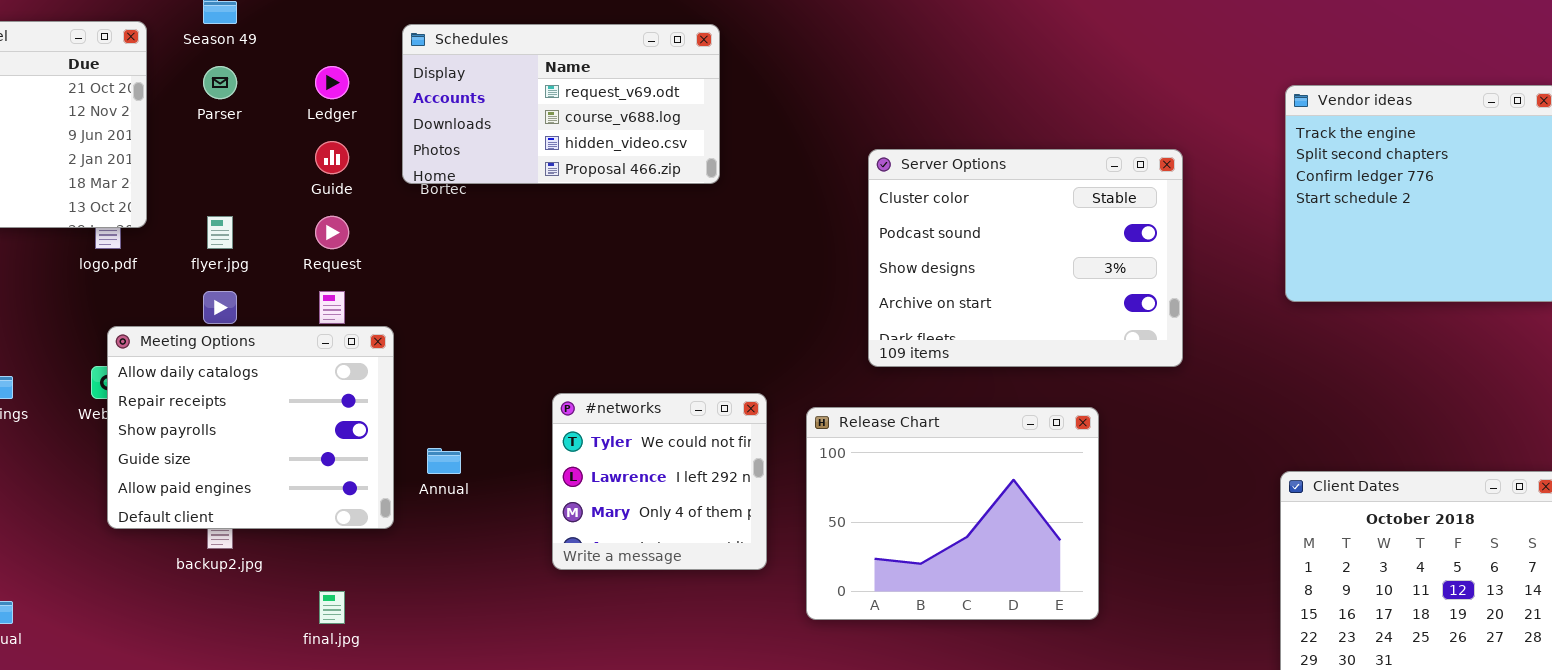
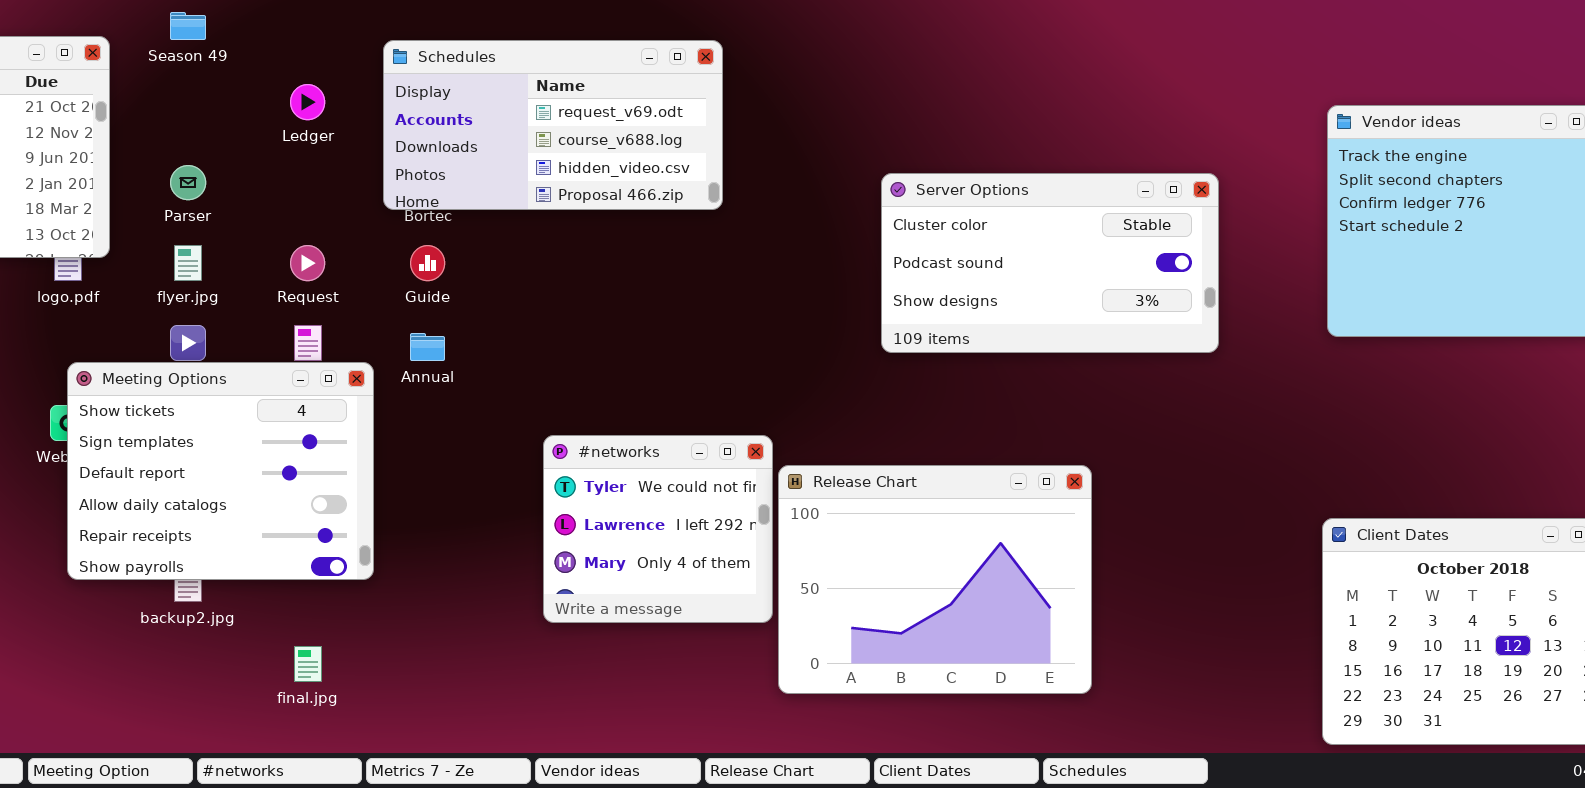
Parser: [203,66,237,99] -> [170,165,206,200], moved
Guide: [315,141,349,174] -> [410,245,445,281], moved
Server Options: [868,149,1183,367] -> [881,173,1219,353], resized
Meeting Options: [107,326,394,529] -> [67,362,374,580], scrolled up 3 rows
Release Chart: [806,407,1099,620] -> [778,465,1092,694], moved
Annual: [427,448,461,474] -> [410,333,445,361], moved

